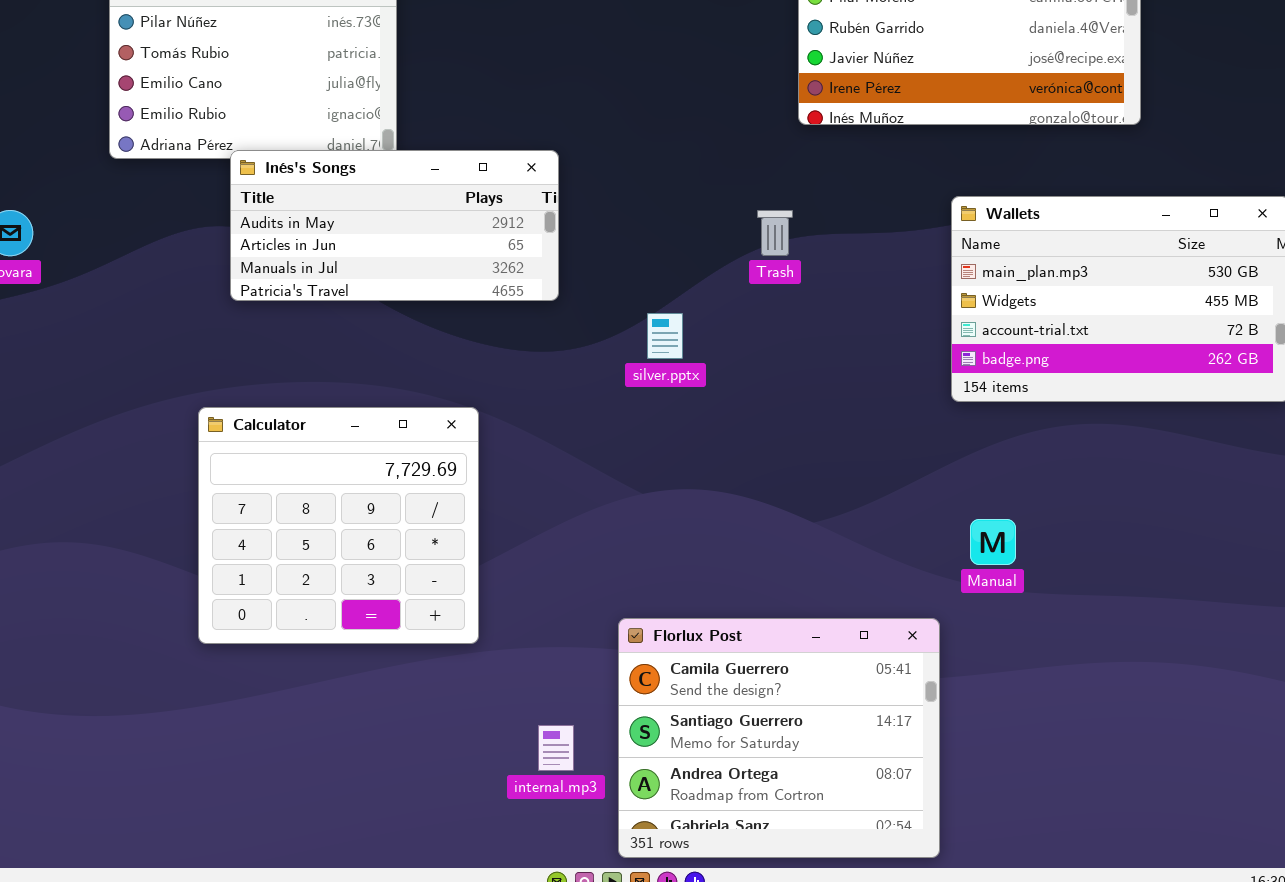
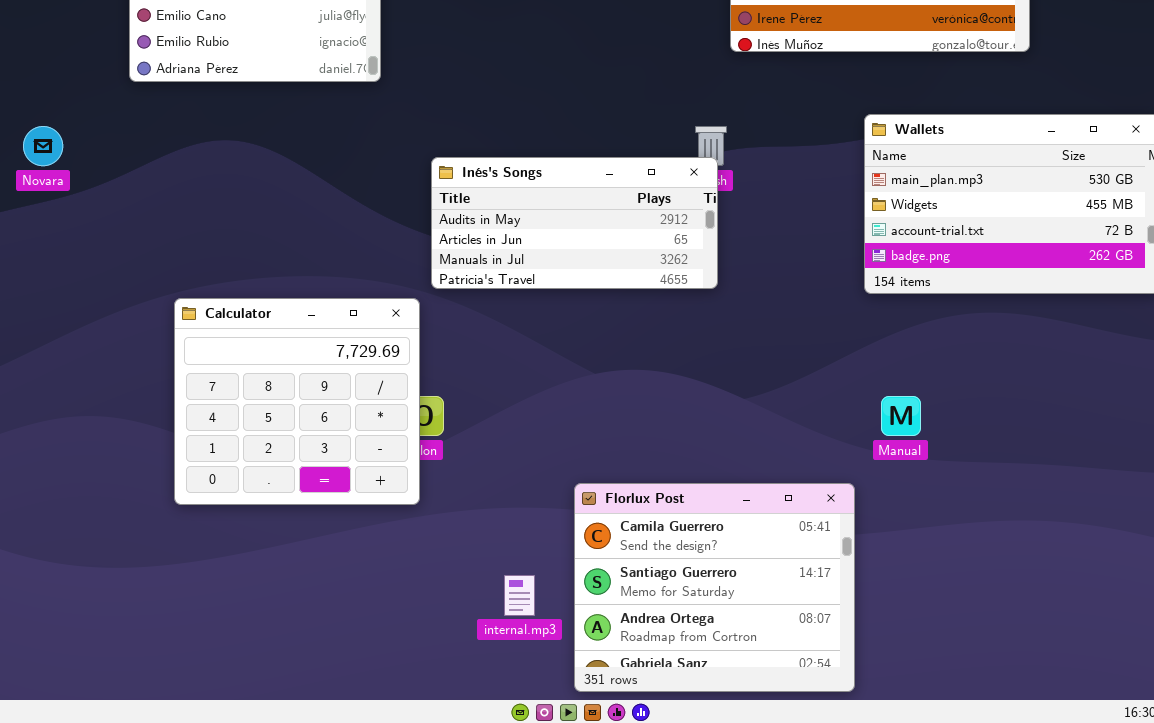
Inés's Songs: [230,150,559,301] -> [431,157,718,289], moved
Calculator: [198,407,479,644] -> [174,298,420,505], moved

